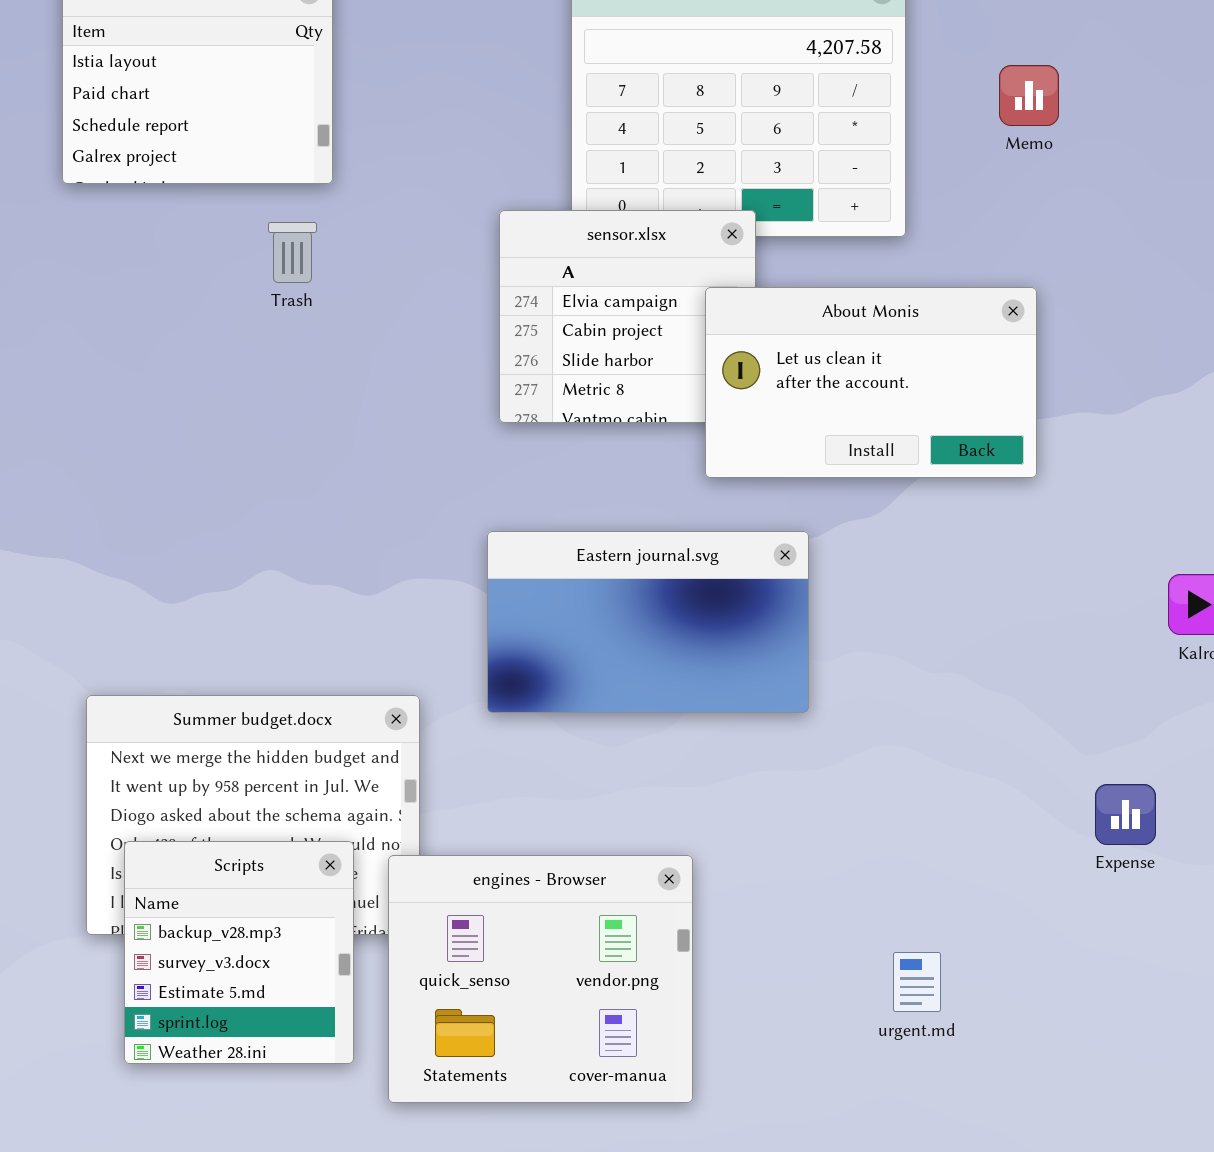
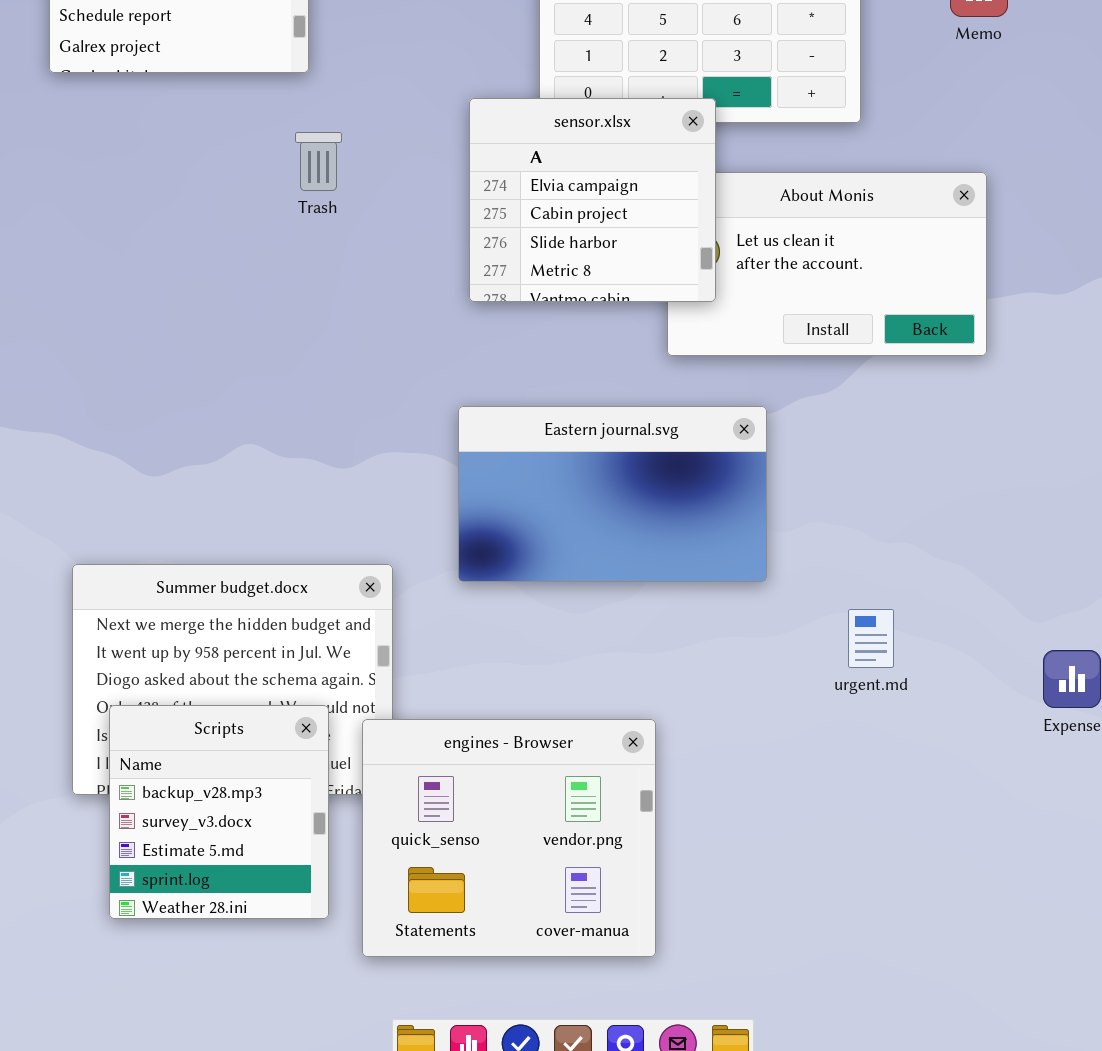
sensor.xlsx: [499,210,756,423] -> [469,98,716,302], raised
Trash: [268,222,317,283] -> [295,132,342,191], moved
urgent.md: [893,952,941,1012] -> [848,609,894,668], moved

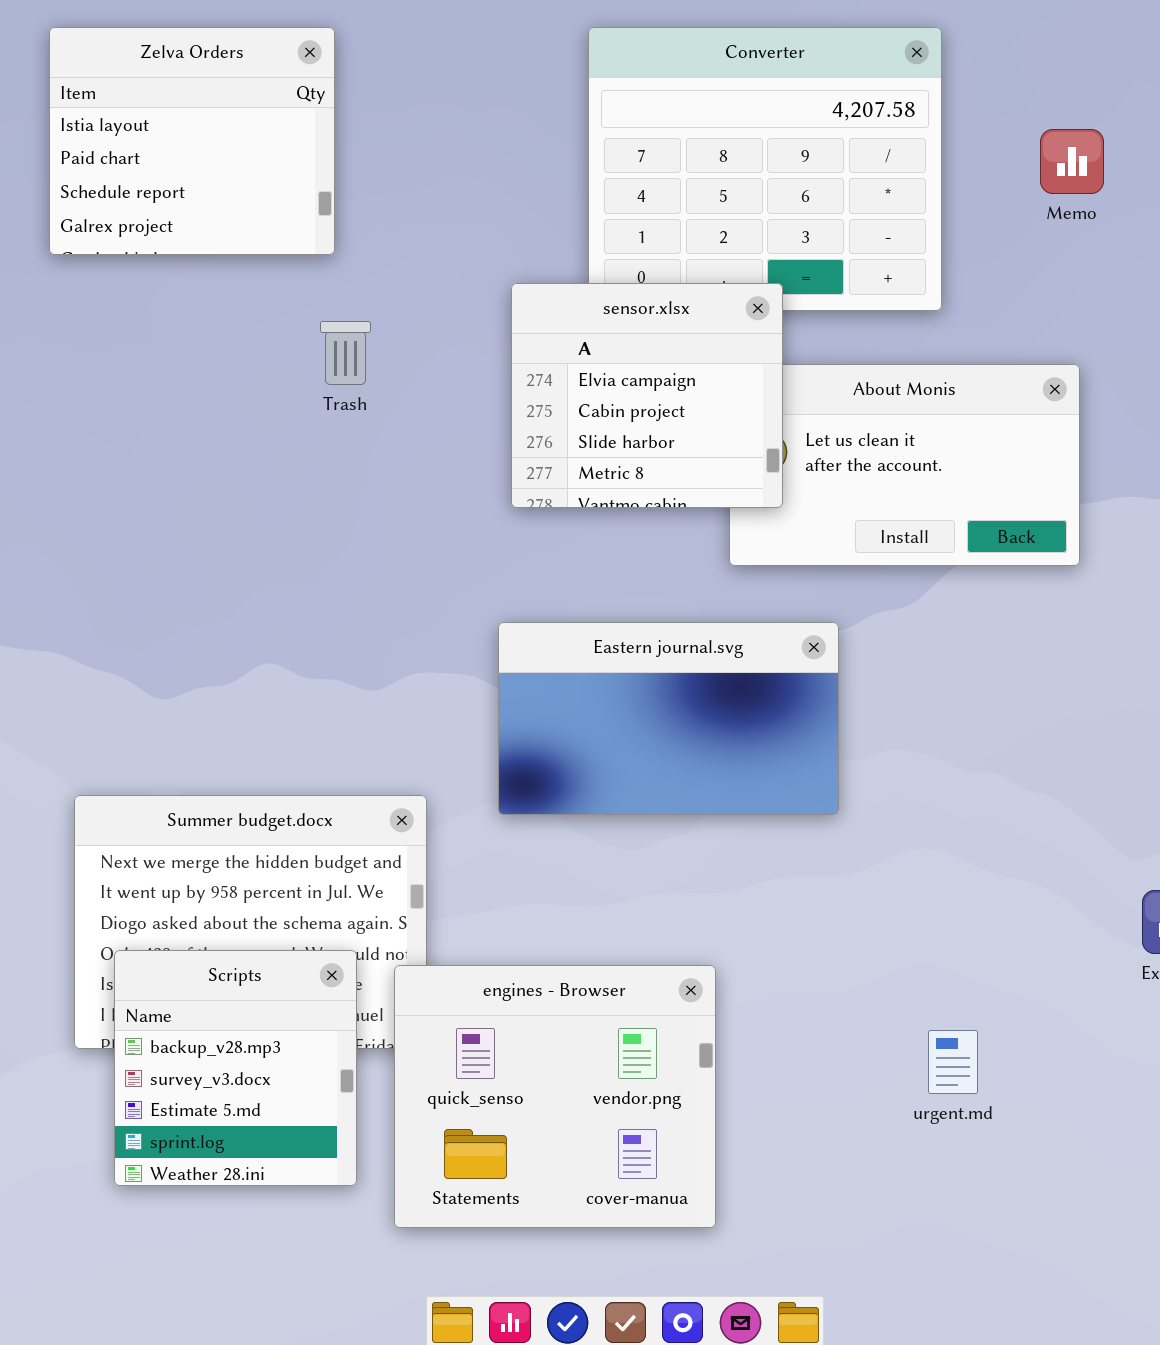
urgent.md: [848,609,894,668] -> [928,1030,978,1094], moved

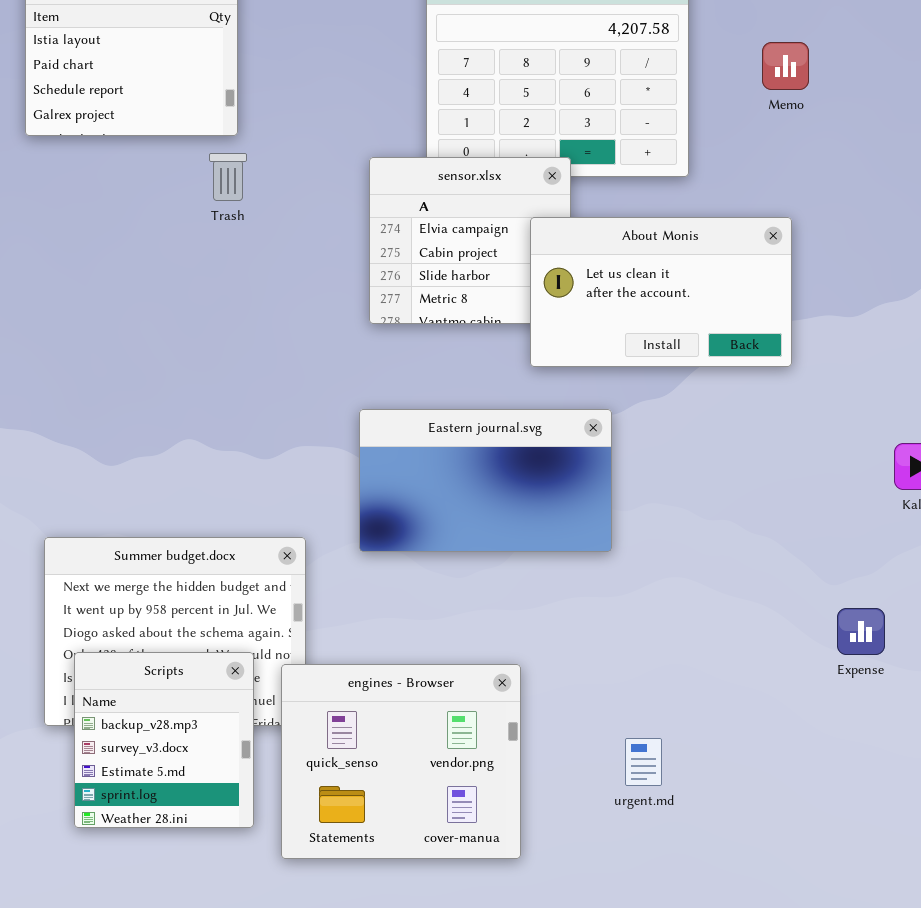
Trash: [320,321,371,385] -> [209,153,247,201], moved
About Monis: [729,364,1080,566] -> [530,217,792,367], raised
urgent.md: [928,1030,978,1094] -> [625,738,662,786], moved

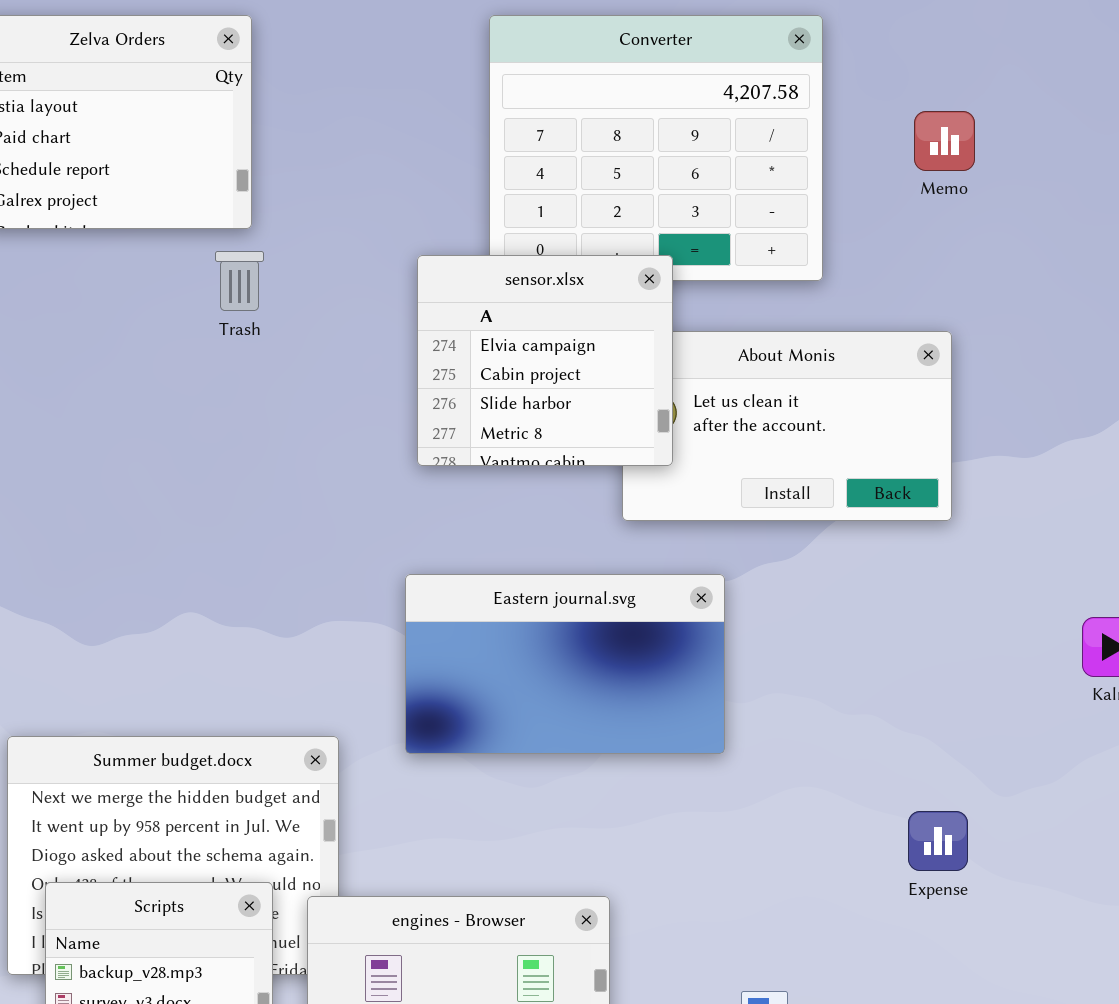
sensor.xlsx: [369,157,571,324] -> [417,255,673,466], raised
Expense: [837,608,885,655] -> [908,811,968,871], moved

